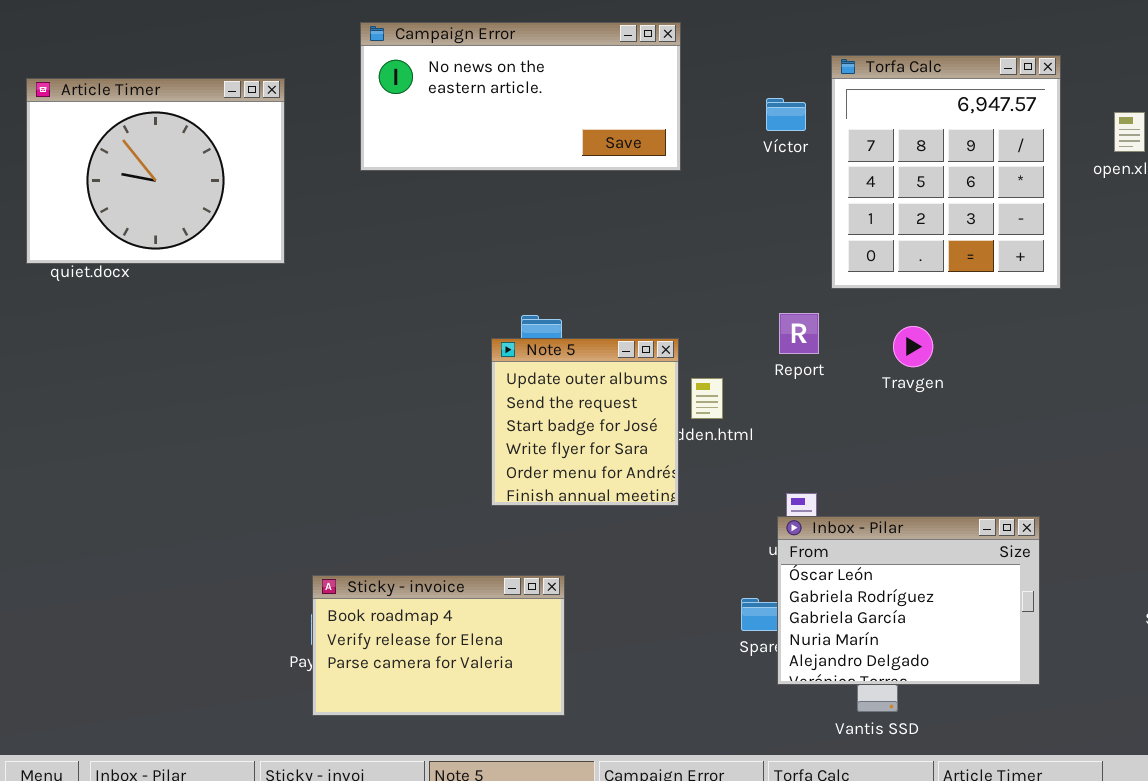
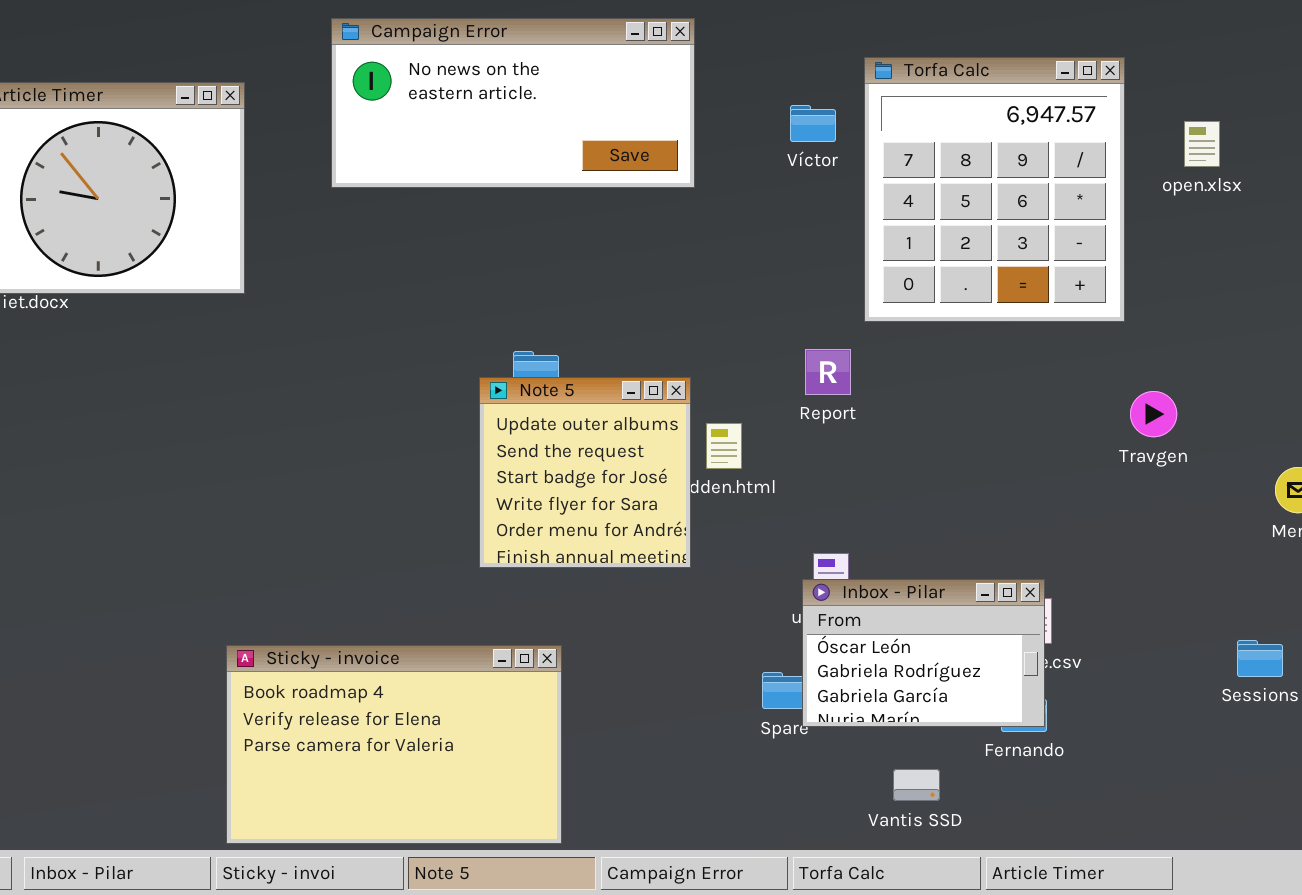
Travgen: [893,326,933,367] -> [1130,391,1177,437], moved
Inbox - Pilar: [777,516,1040,685] -> [802,579,1045,727], resized
Sticky - invoice: [312,575,565,716] -> [226,645,562,844], resized

